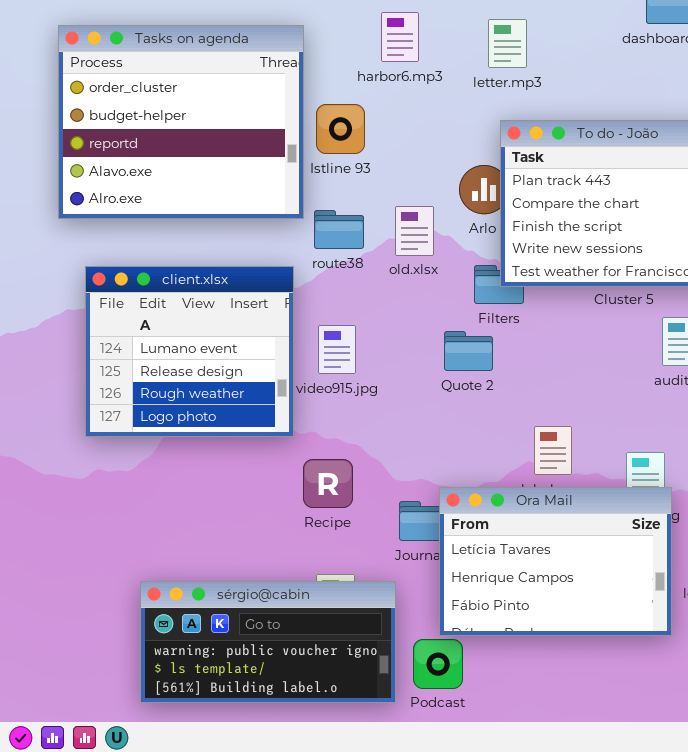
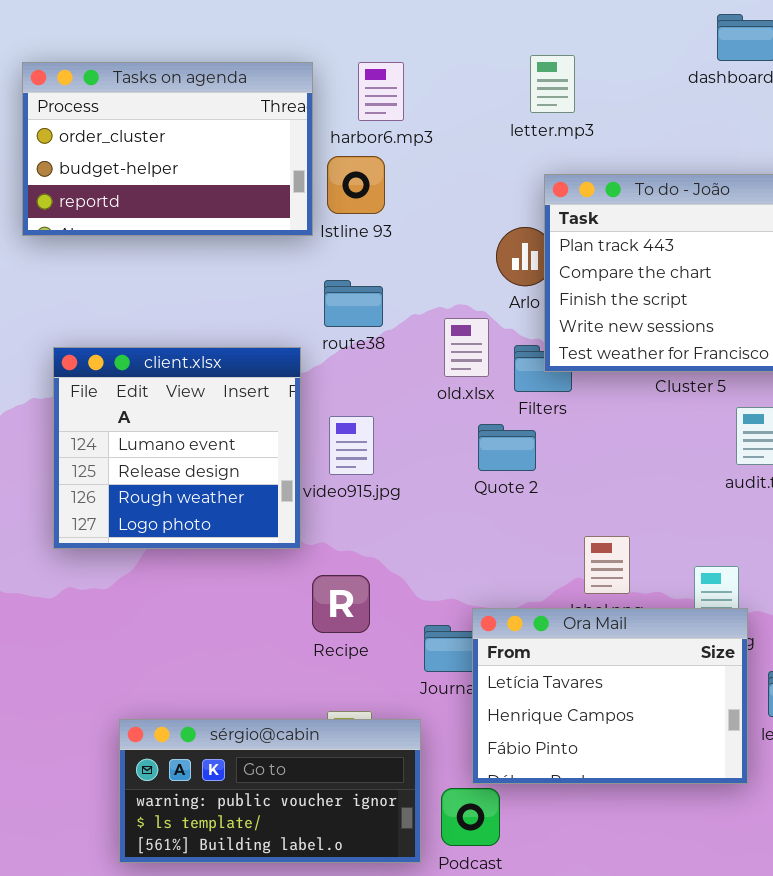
harbor6.mp3: [381,12,419,62] -> [358,62,404,121], moved
Tasks on agenda: [58,25,304,219] -> [22,62,313,236], resized
old.xlsx: [395,206,434,256] -> [444,318,489,377], moved

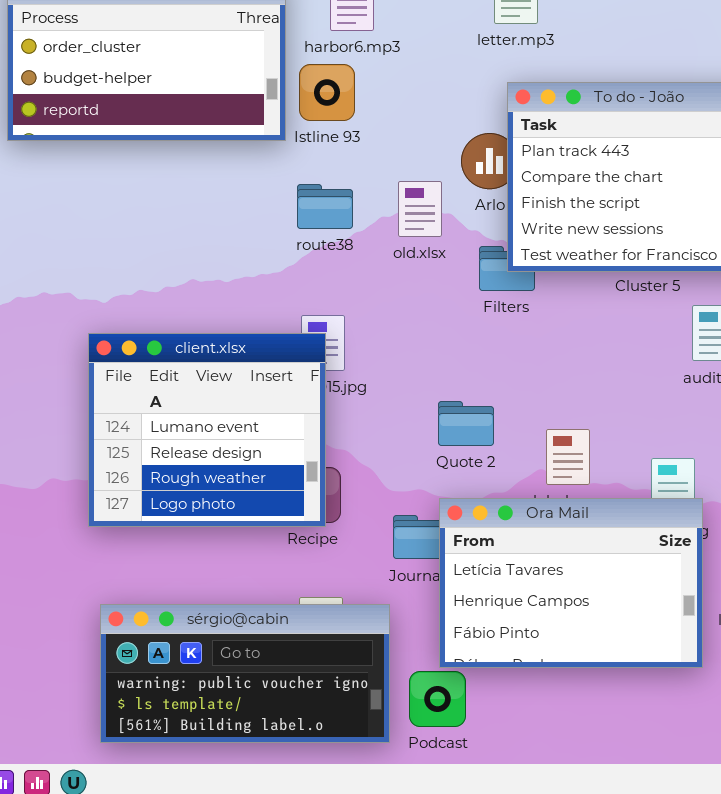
old.xlsx: [444,318,489,377] -> [398,181,442,237], moved
client.xlsx: [53,347,301,549] -> [88,333,326,527], moved
Quote 2: [478,424,536,471] -> [438,401,494,446], moved

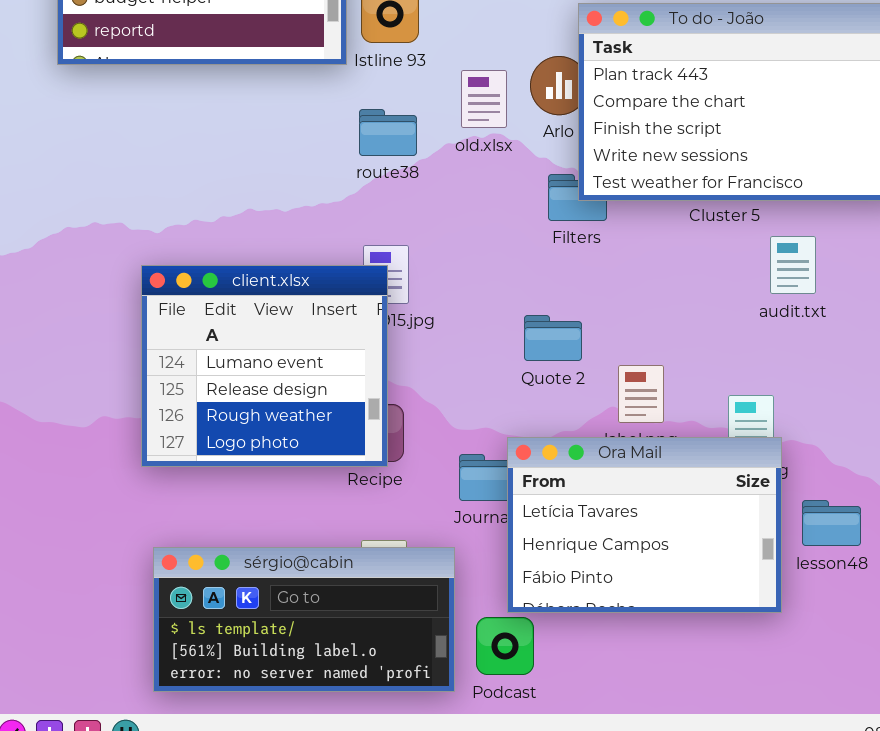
old.xlsx: [398,181,442,237] -> [461,70,507,128], moved
Quote 2: [438,401,494,446] -> [524,315,582,361], moved
sérgio@cabin: [100,604,390,743] -> [153,547,455,692], scrolled down 1 row

